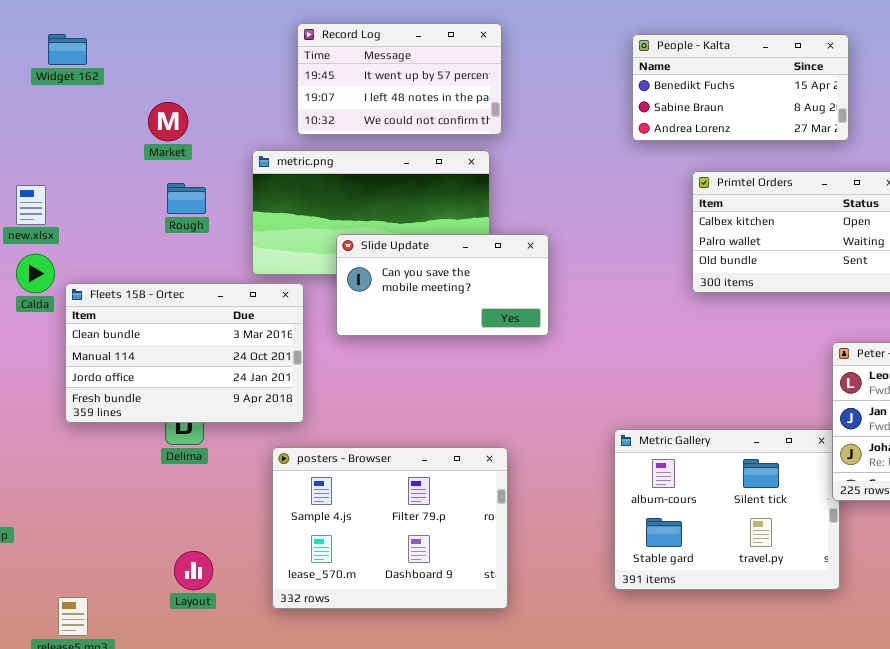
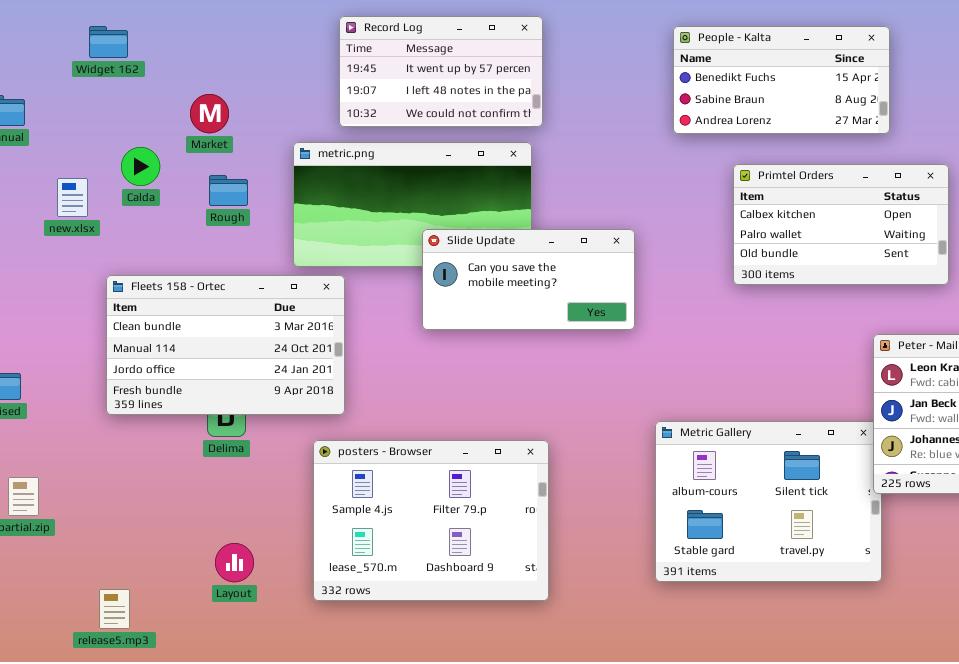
Slide Update: [336,234,549,336] -> [422,229,635,330], moved
Calda: [16,254,55,293] -> [121,147,160,186], moved

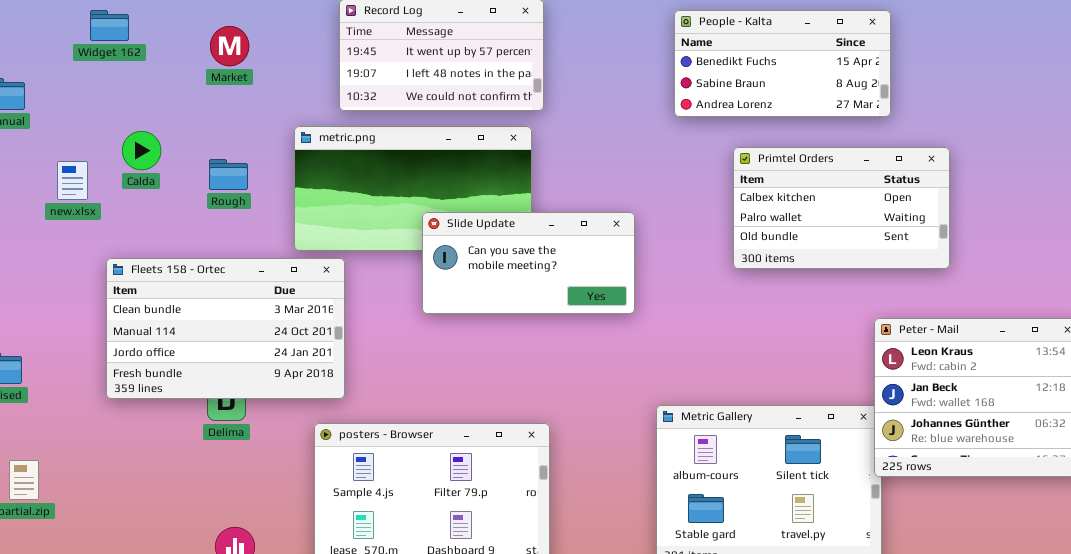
Market: [190,94,229,133] -> [210,26,249,66], moved

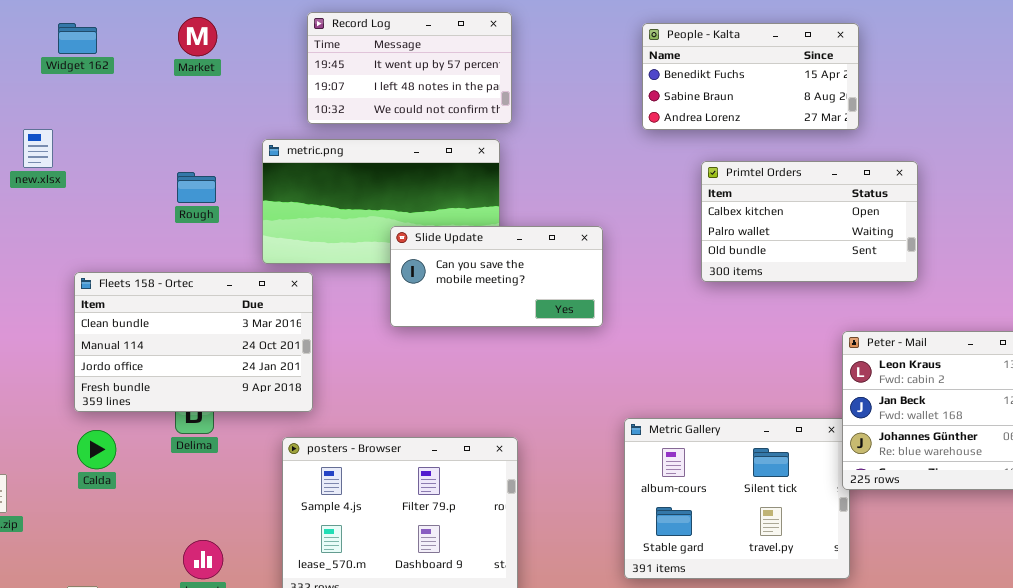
Market: [210,26,249,66] -> [178,17,217,56], moved
Calda: [122,131,161,170] -> [77,430,116,469], moved
new.xlsx: [57,161,88,200] -> [23,129,53,168], moved

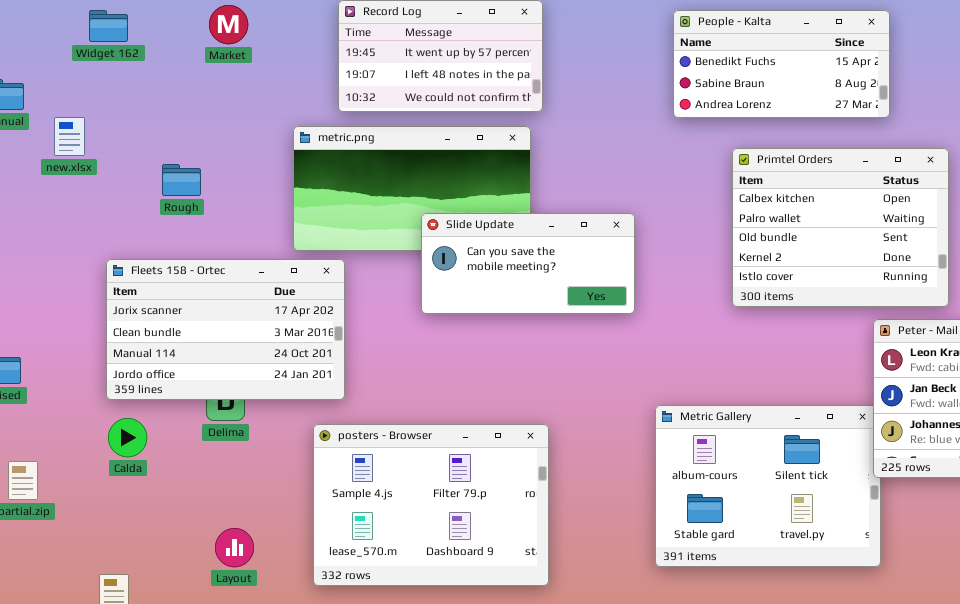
Primtel Orders: [701,161,918,282] -> [732,148,949,307], resized
Rough: [177,172,216,203] -> [162,164,201,196], moved
Fleets 158 - Ortec: [74,272,313,412] -> [106,259,345,400], scrolled up 1 row

